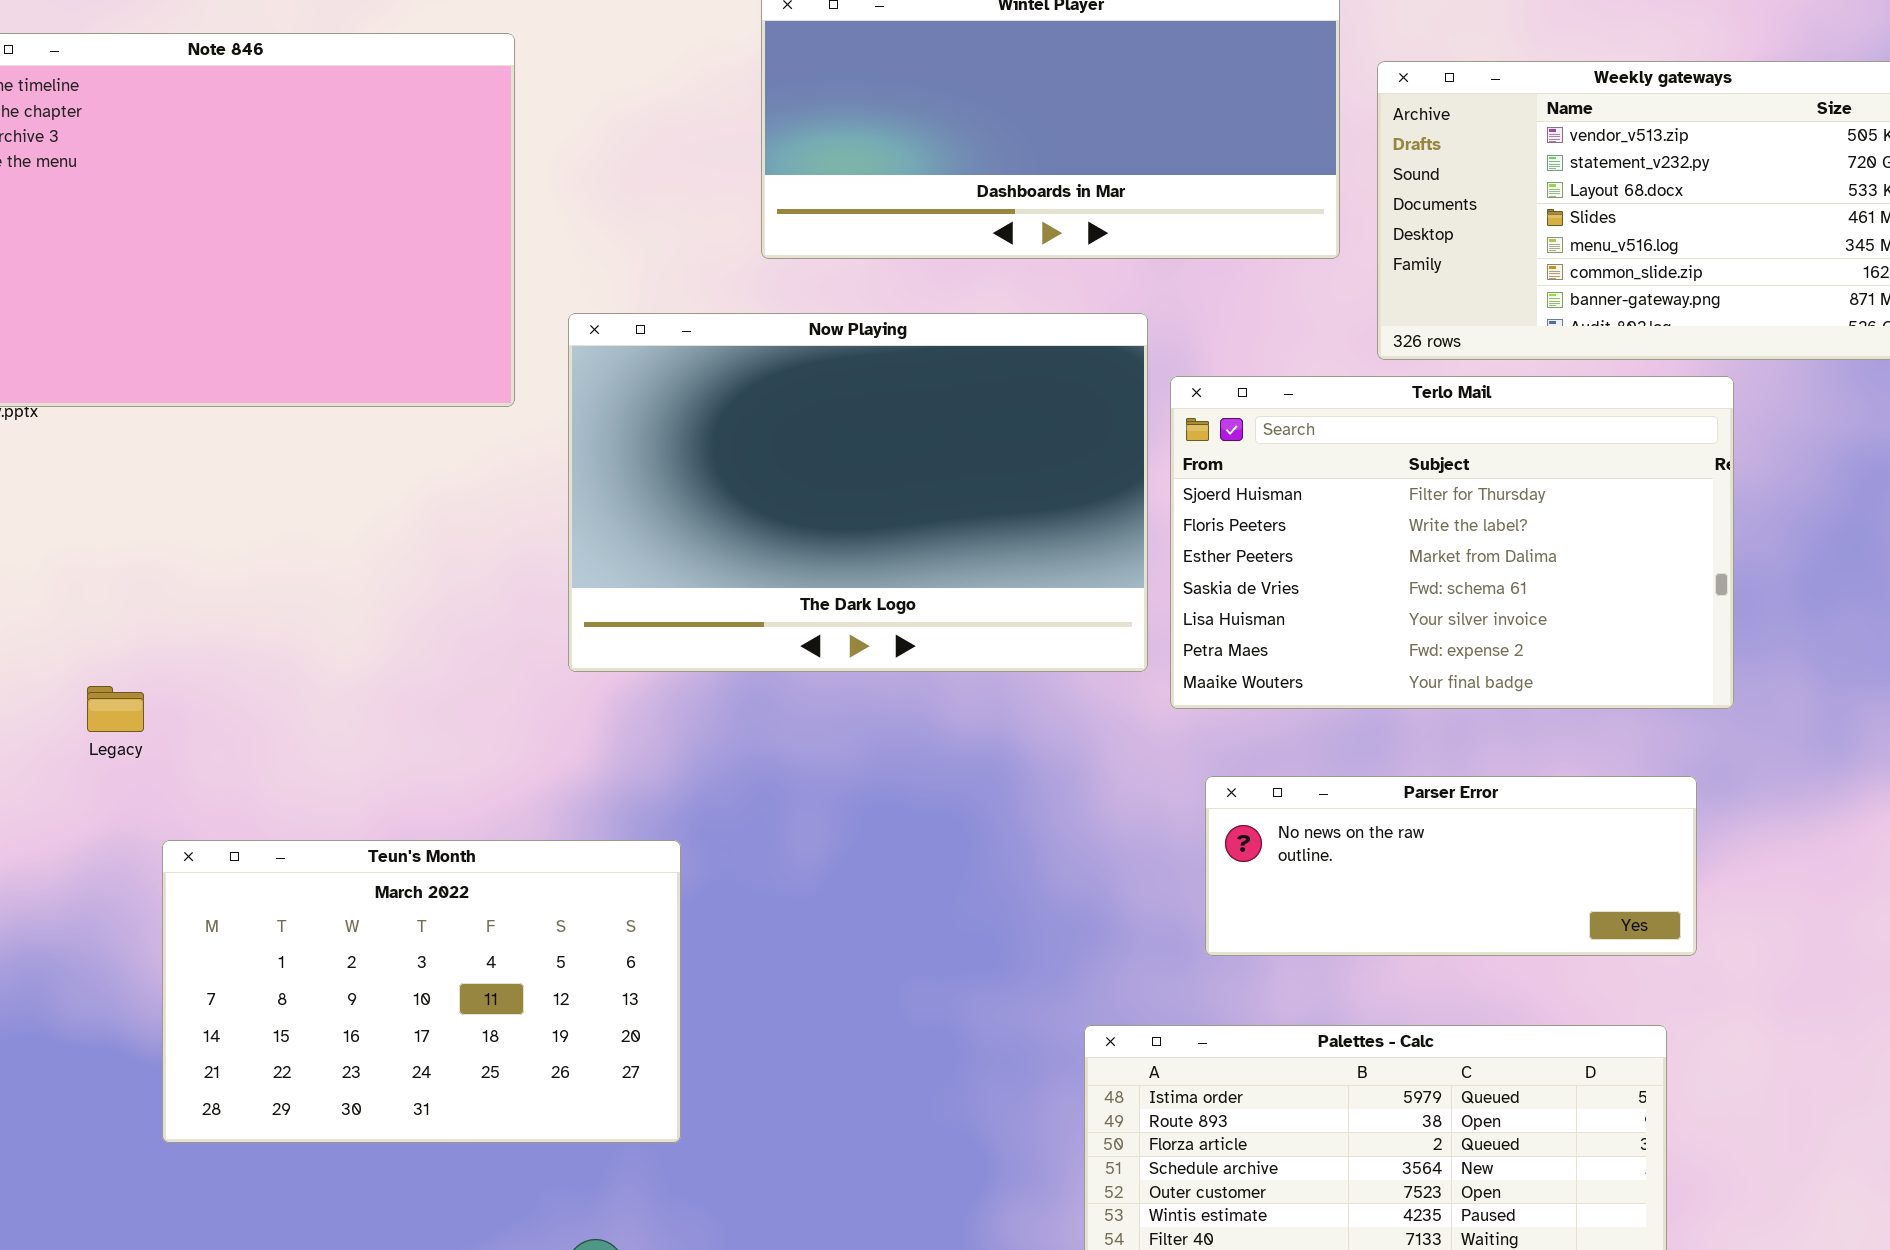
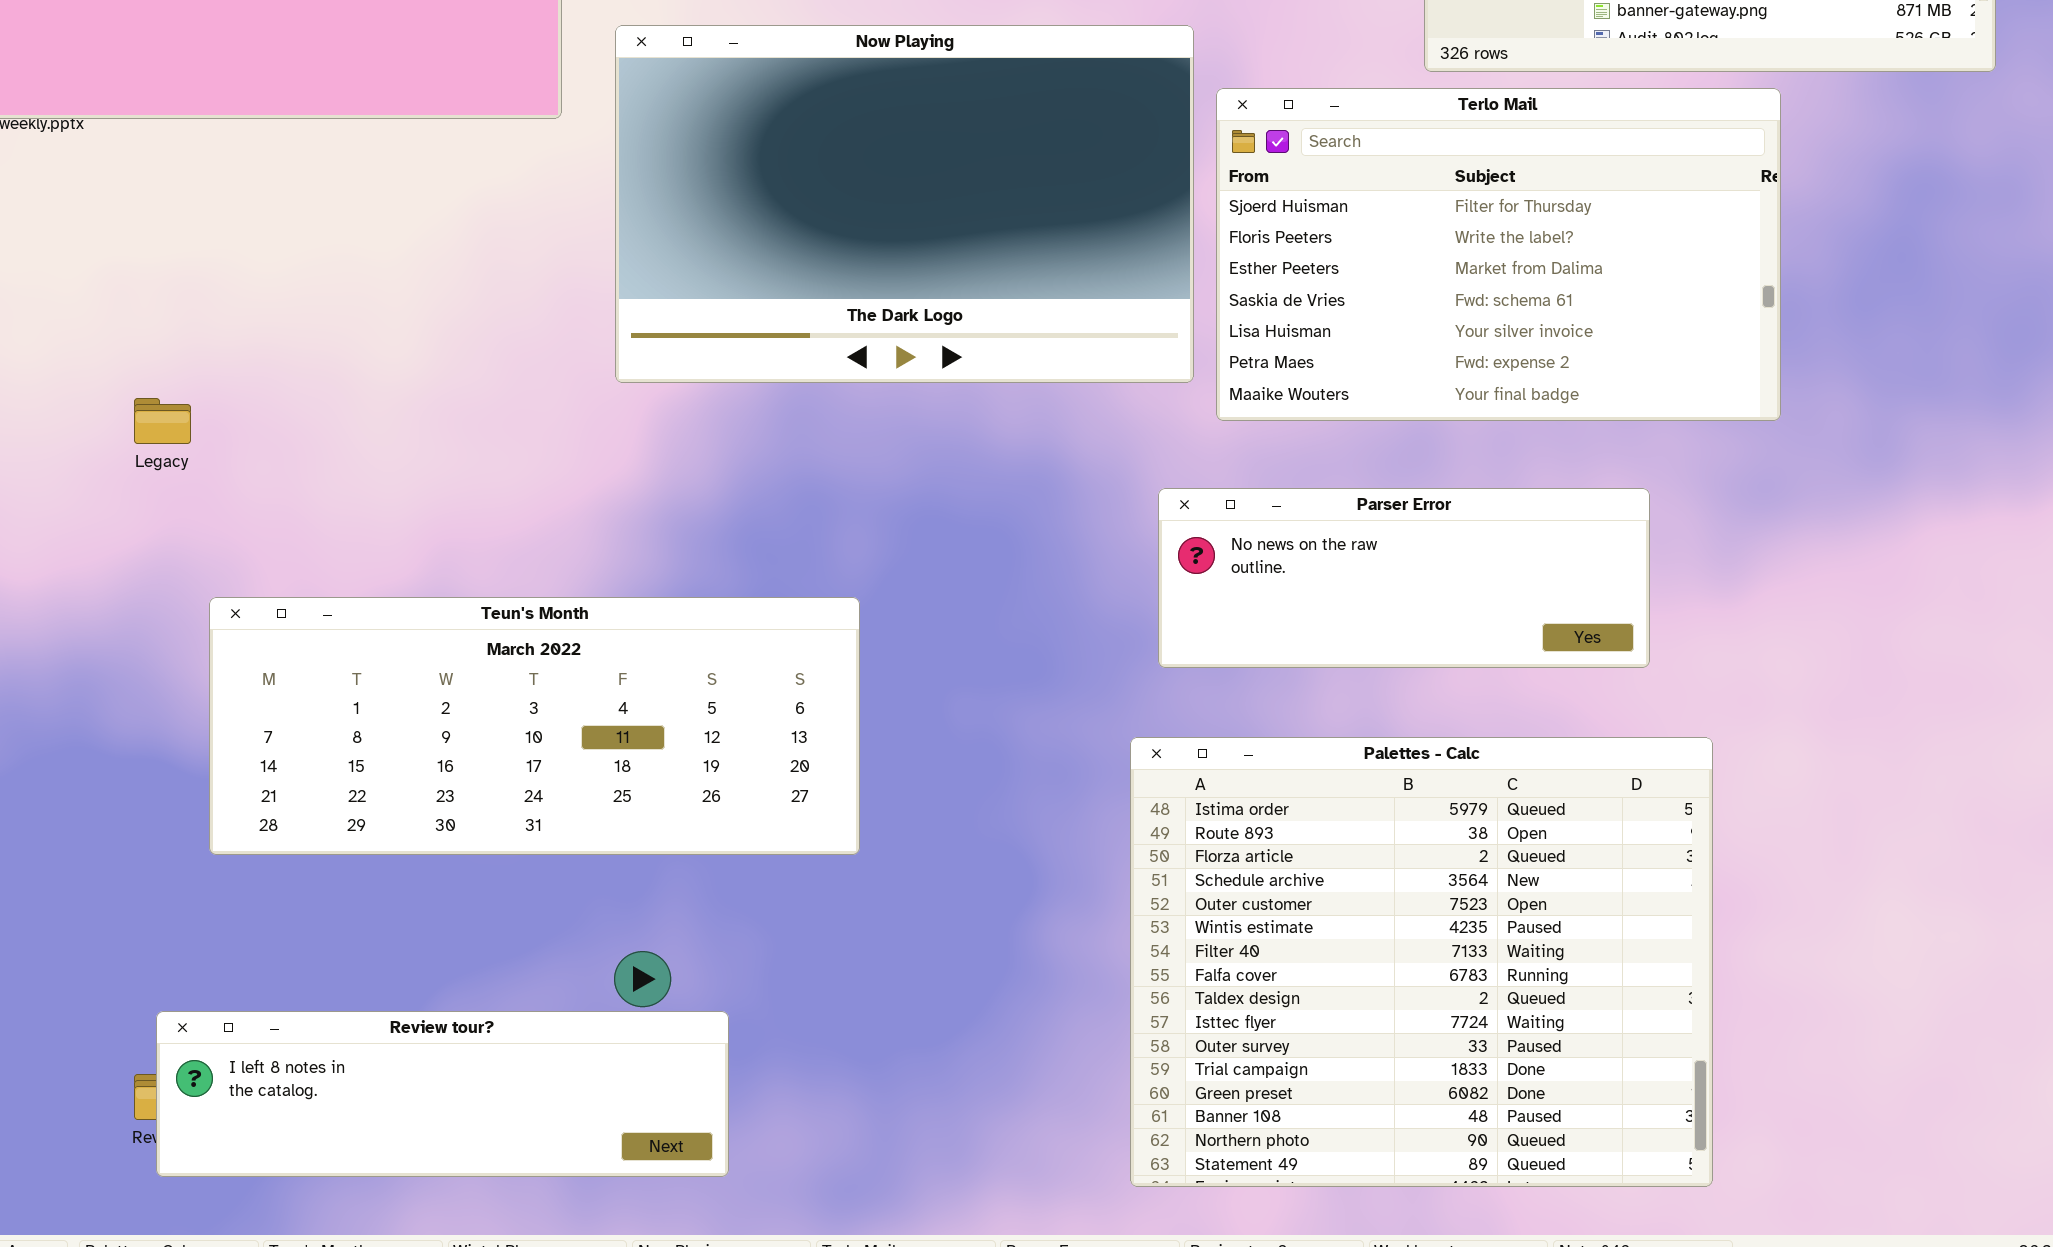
Parser Error: [1205,776,1697,956] -> [1158,488,1650,668], moved
Teun's Month: [162,840,681,1143] -> [209,597,860,855], resized

